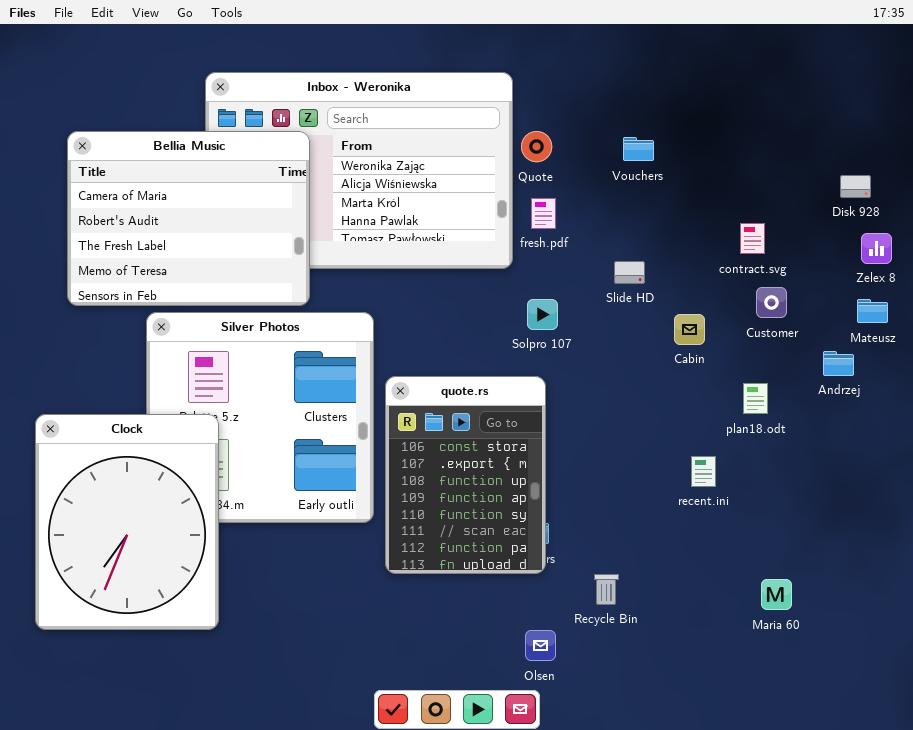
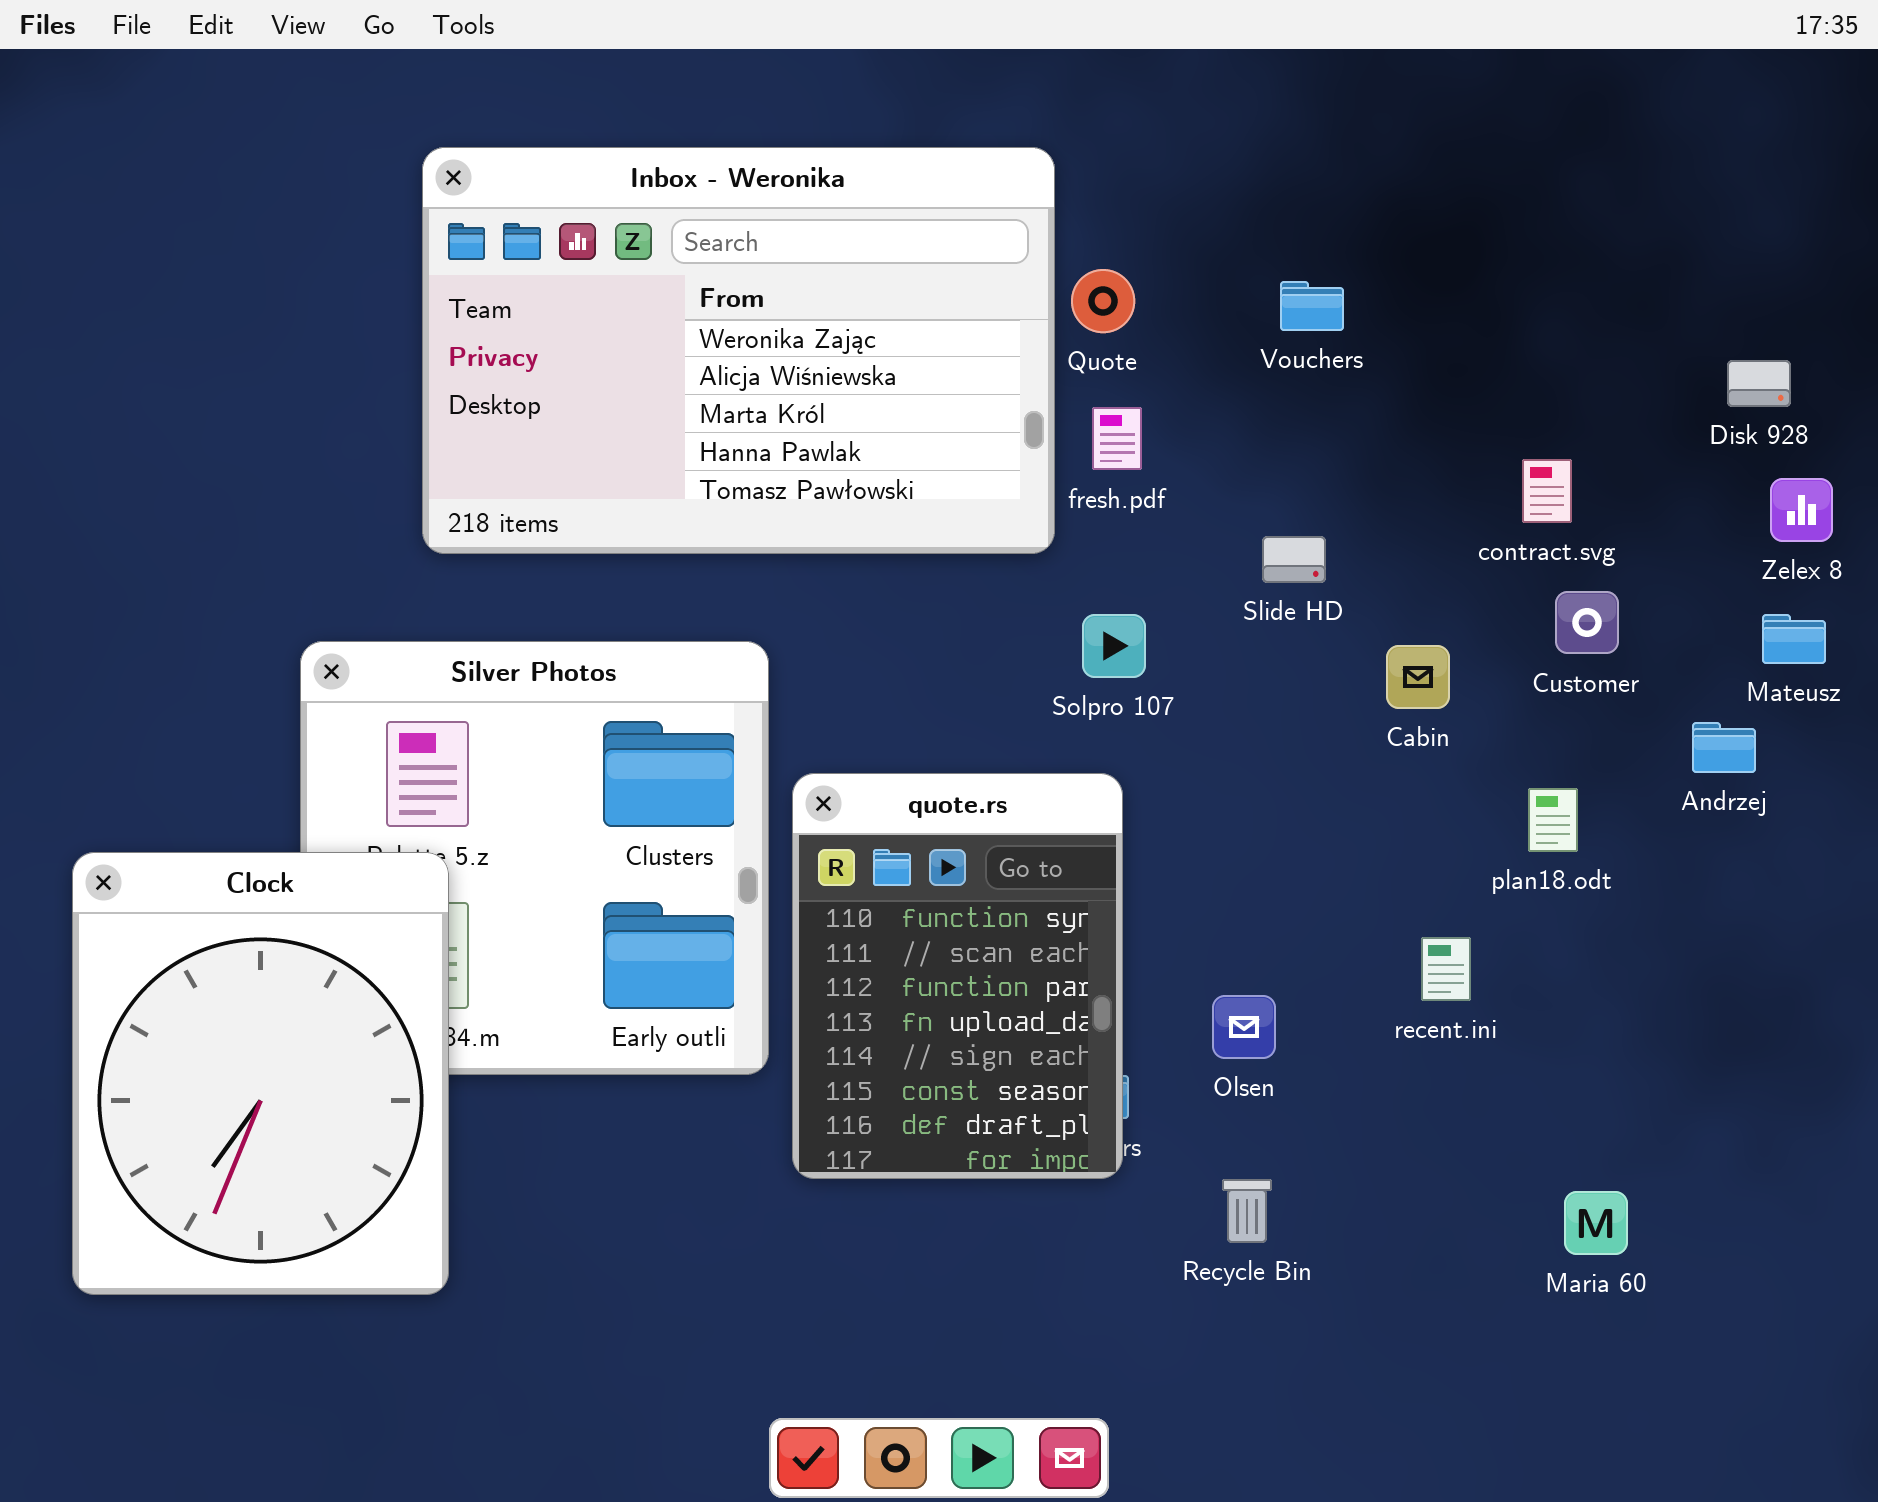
Bellia Music: [67,131,310,306] -> none, closed
quote.rs: [385,376,546,574] -> [792,773,1123,1179], scrolled down 4 rows
Olsen: [525,630,556,661] -> [1212,995,1276,1059], moved

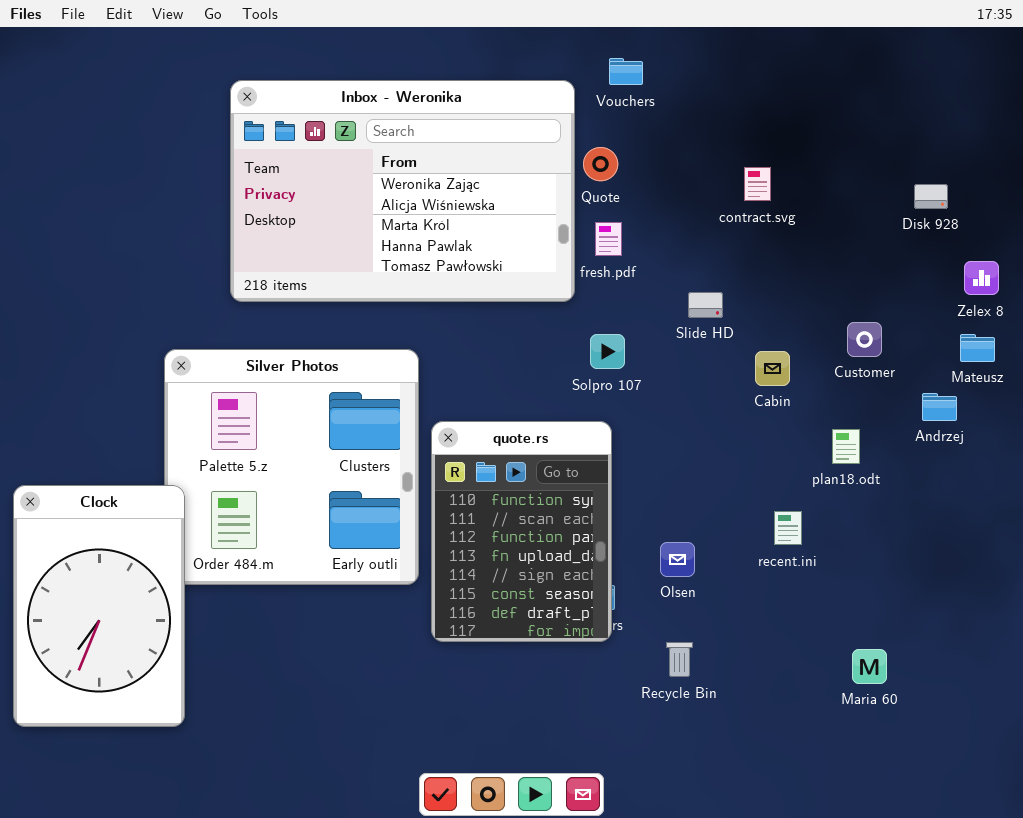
Vouchers: [1280,281,1344,331] -> [609,58,643,85], moved
Disk 928: [1727,360,1791,407] -> [914,184,948,209], moved
contract.svg: [1522,459,1572,523] -> [744,167,771,201], moved
Clock: [72,852,449,1295] -> [13,485,185,727], moved, resized

